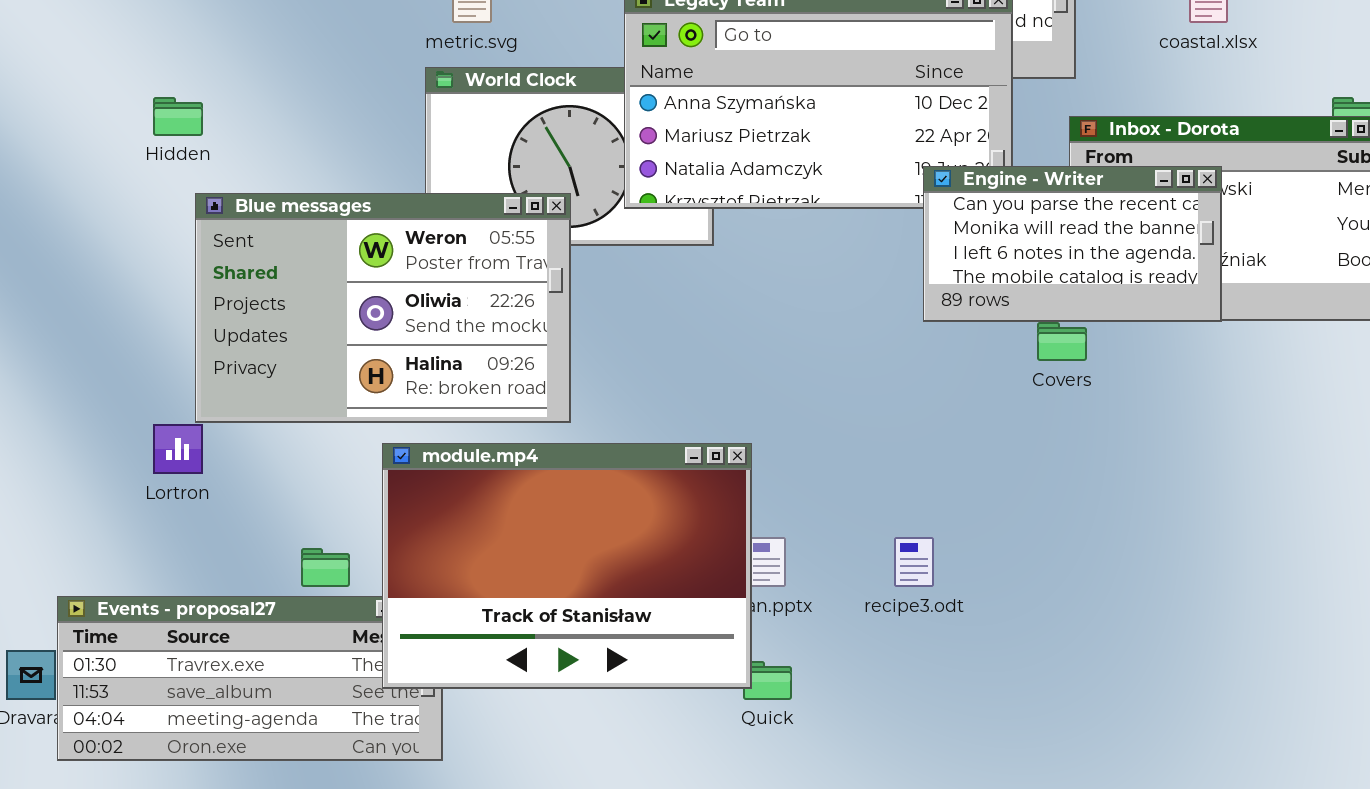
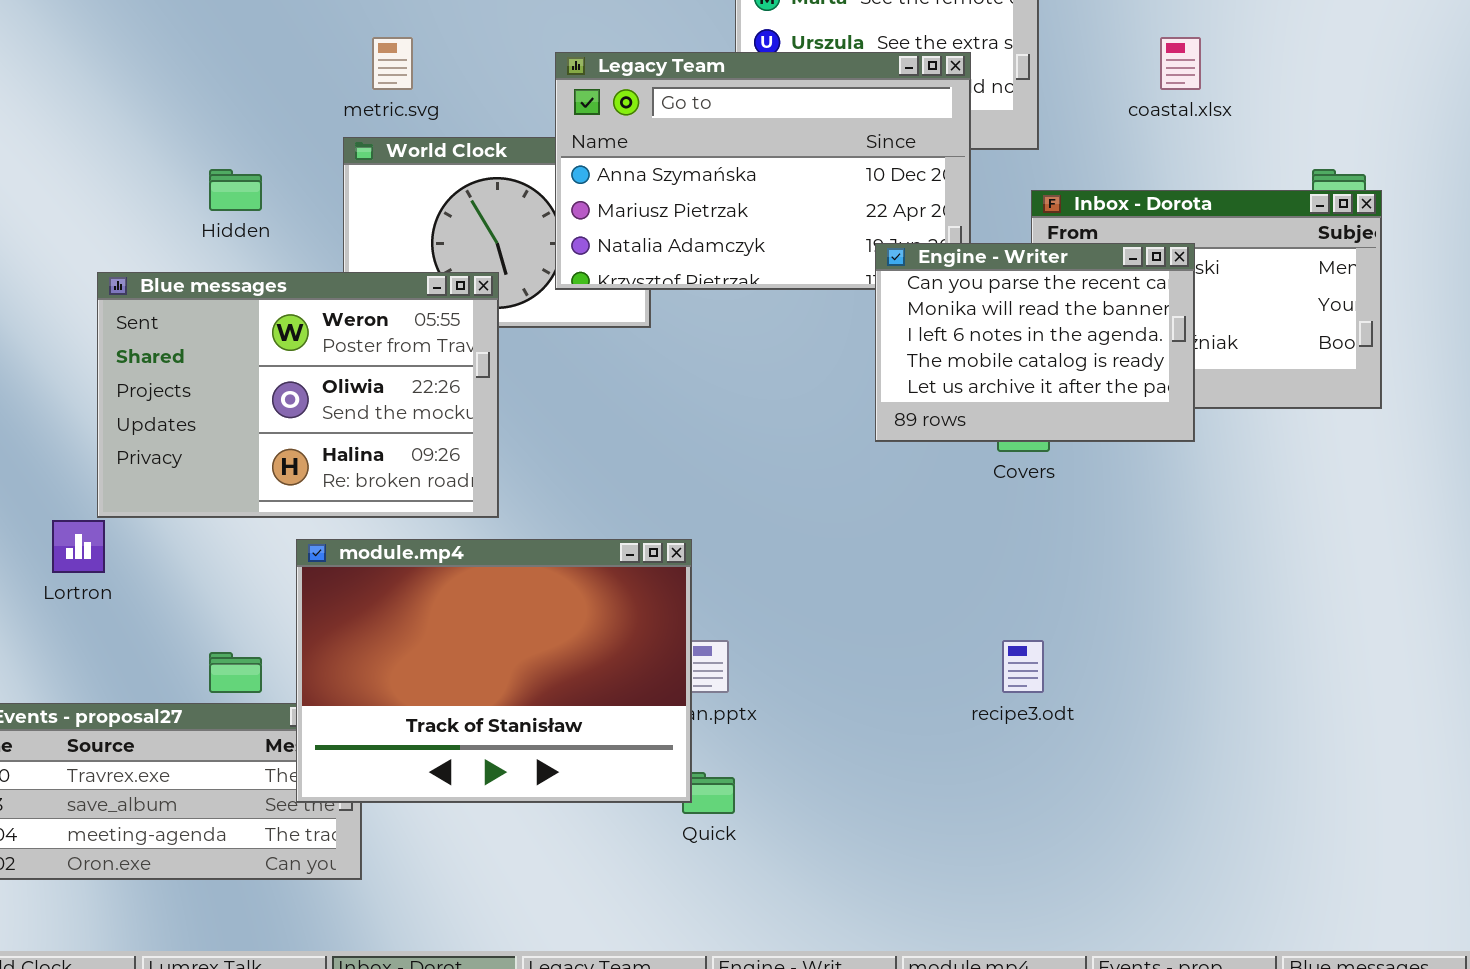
Hidden: [153,97,203,136] -> [209,169,262,211], moved
Engine - Writer: [923,166,1222,322] -> [875,243,1195,442], resized
recipe3.odt: [894,537,934,587] -> [1002,640,1044,693], moved

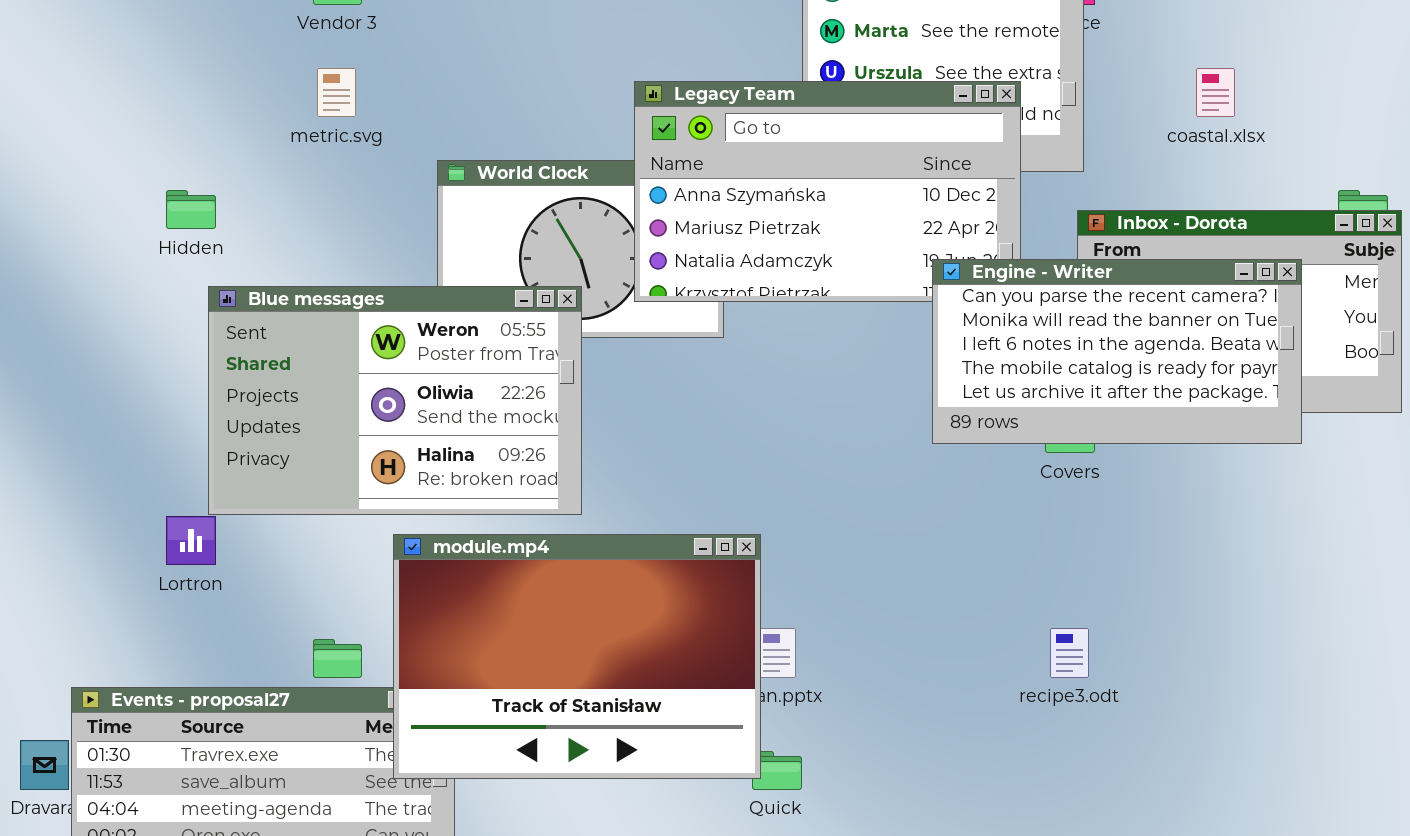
metric.svg: [372,37,413,90] -> [317,68,356,117], moved
Hidden: [209,169,262,211] -> [166,190,216,229], moved
Engine - Writer: [875,243,1195,442] -> [932,259,1302,444], resized

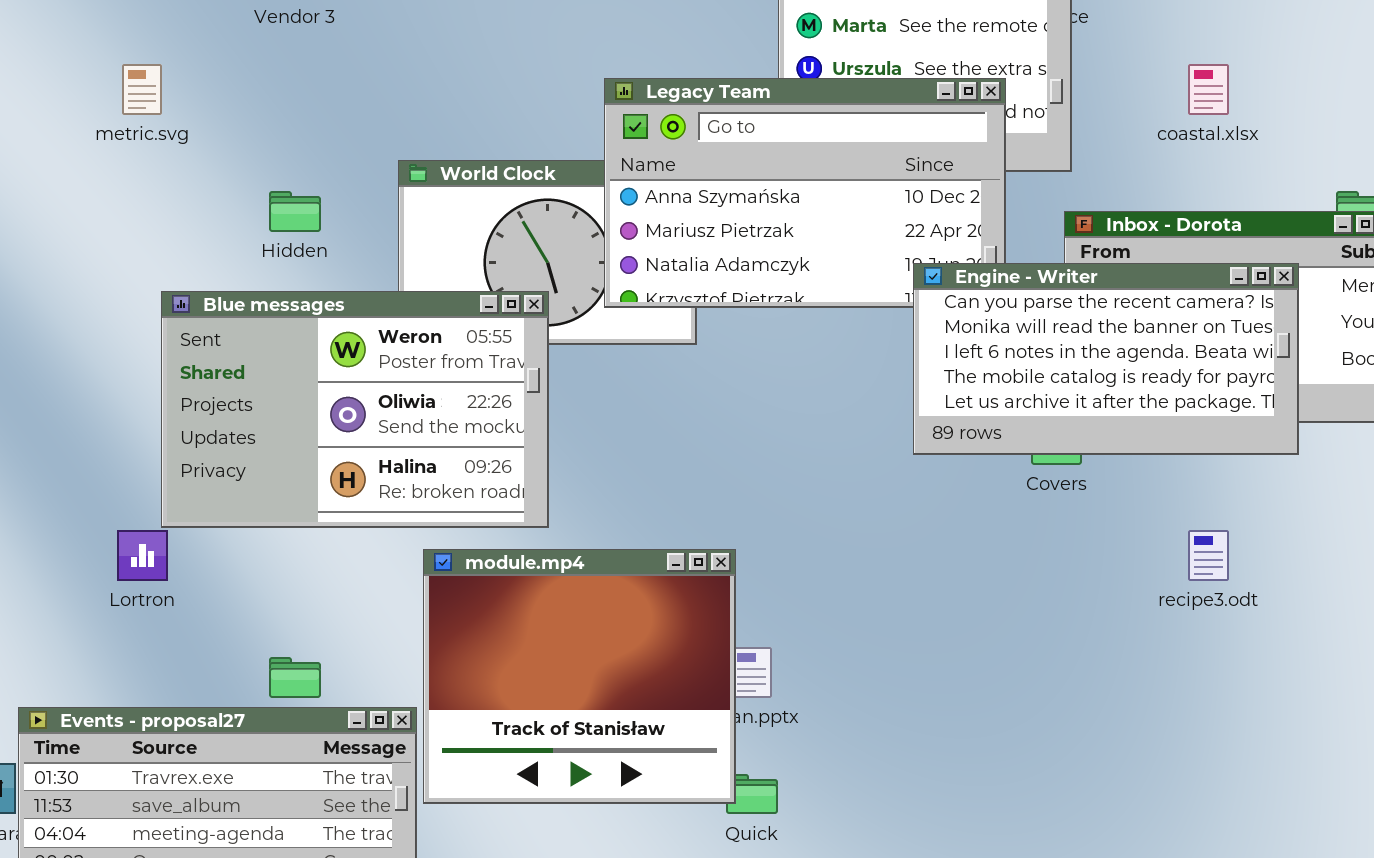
metric.svg: [317,68,356,117] -> [122,64,162,115], moved
Hidden: [166,190,216,229] -> [269,191,321,232], moved
module.mp4: [393,534,761,779] -> [423,549,736,804], resized
recipe3.odt: [1050,628,1089,678] -> [1188,530,1229,581], moved

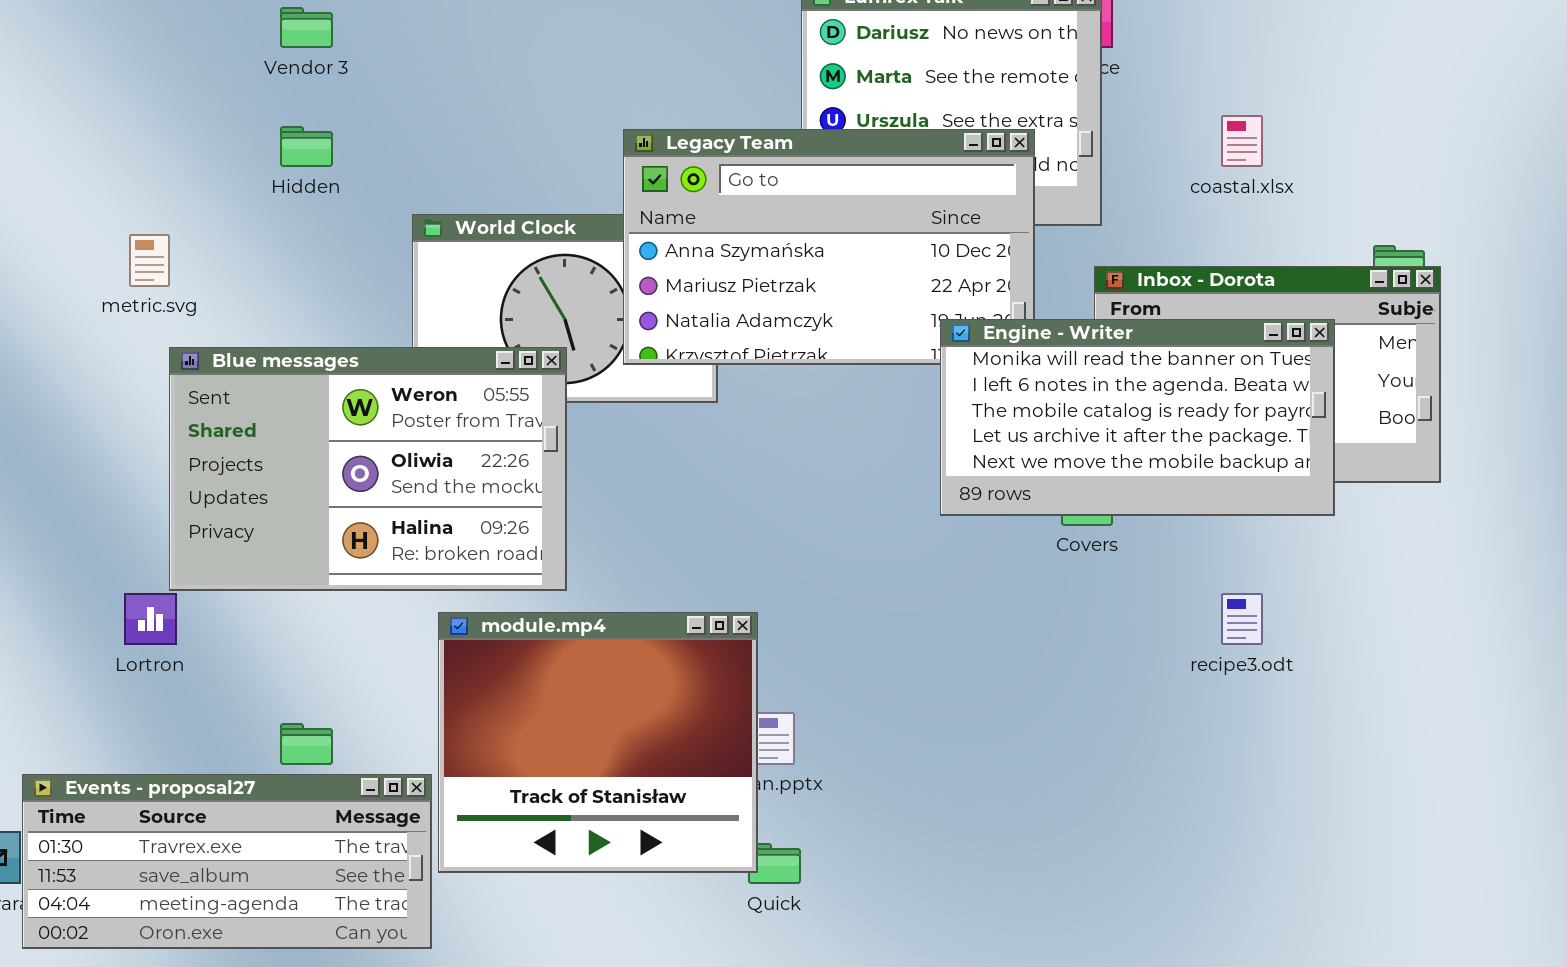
metric.svg: [122,64,162,115] -> [129,234,170,287], moved
Hidden: [269,191,321,232] -> [280,126,333,167], moved
Engine - Writer: [913,263,1299,455] -> [940,319,1335,516], scrolled down 1 row

